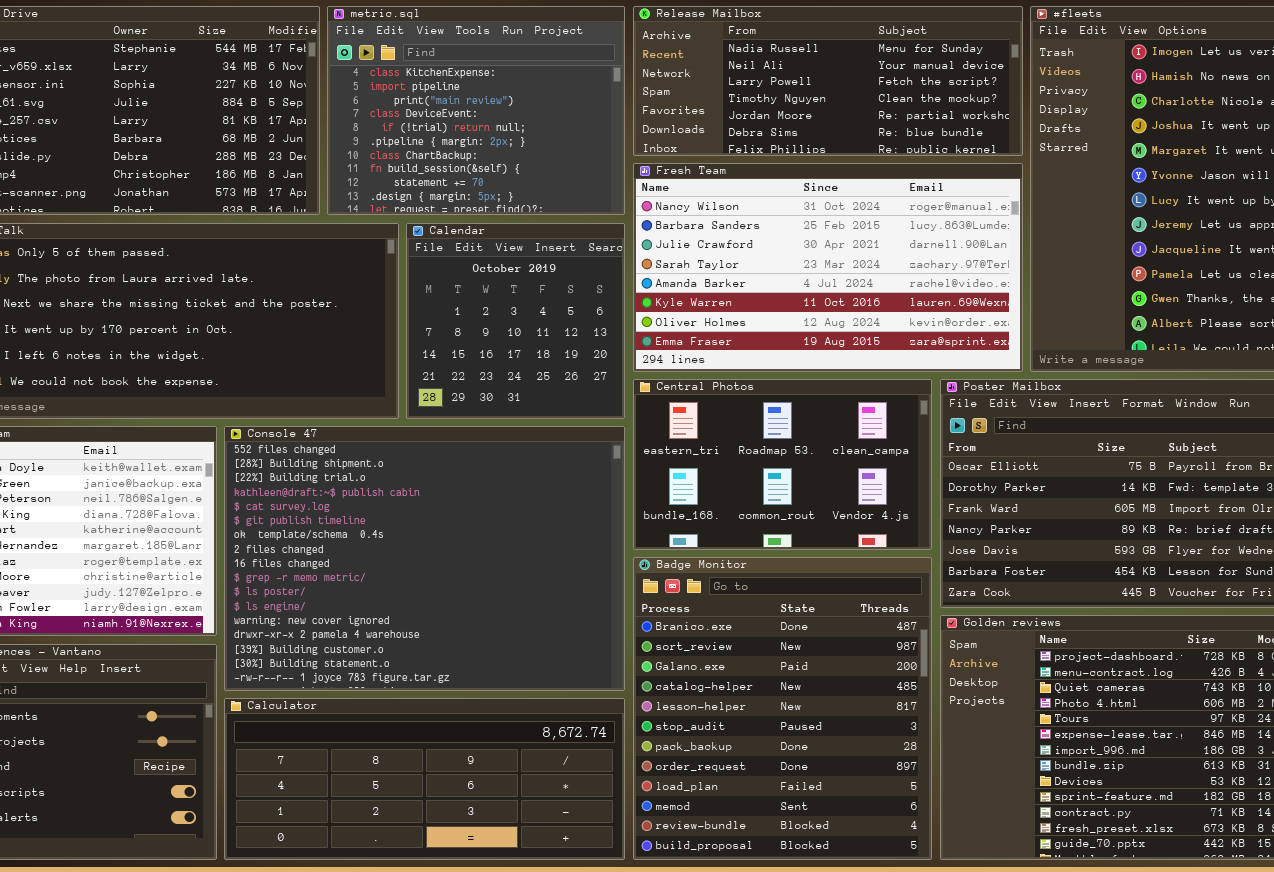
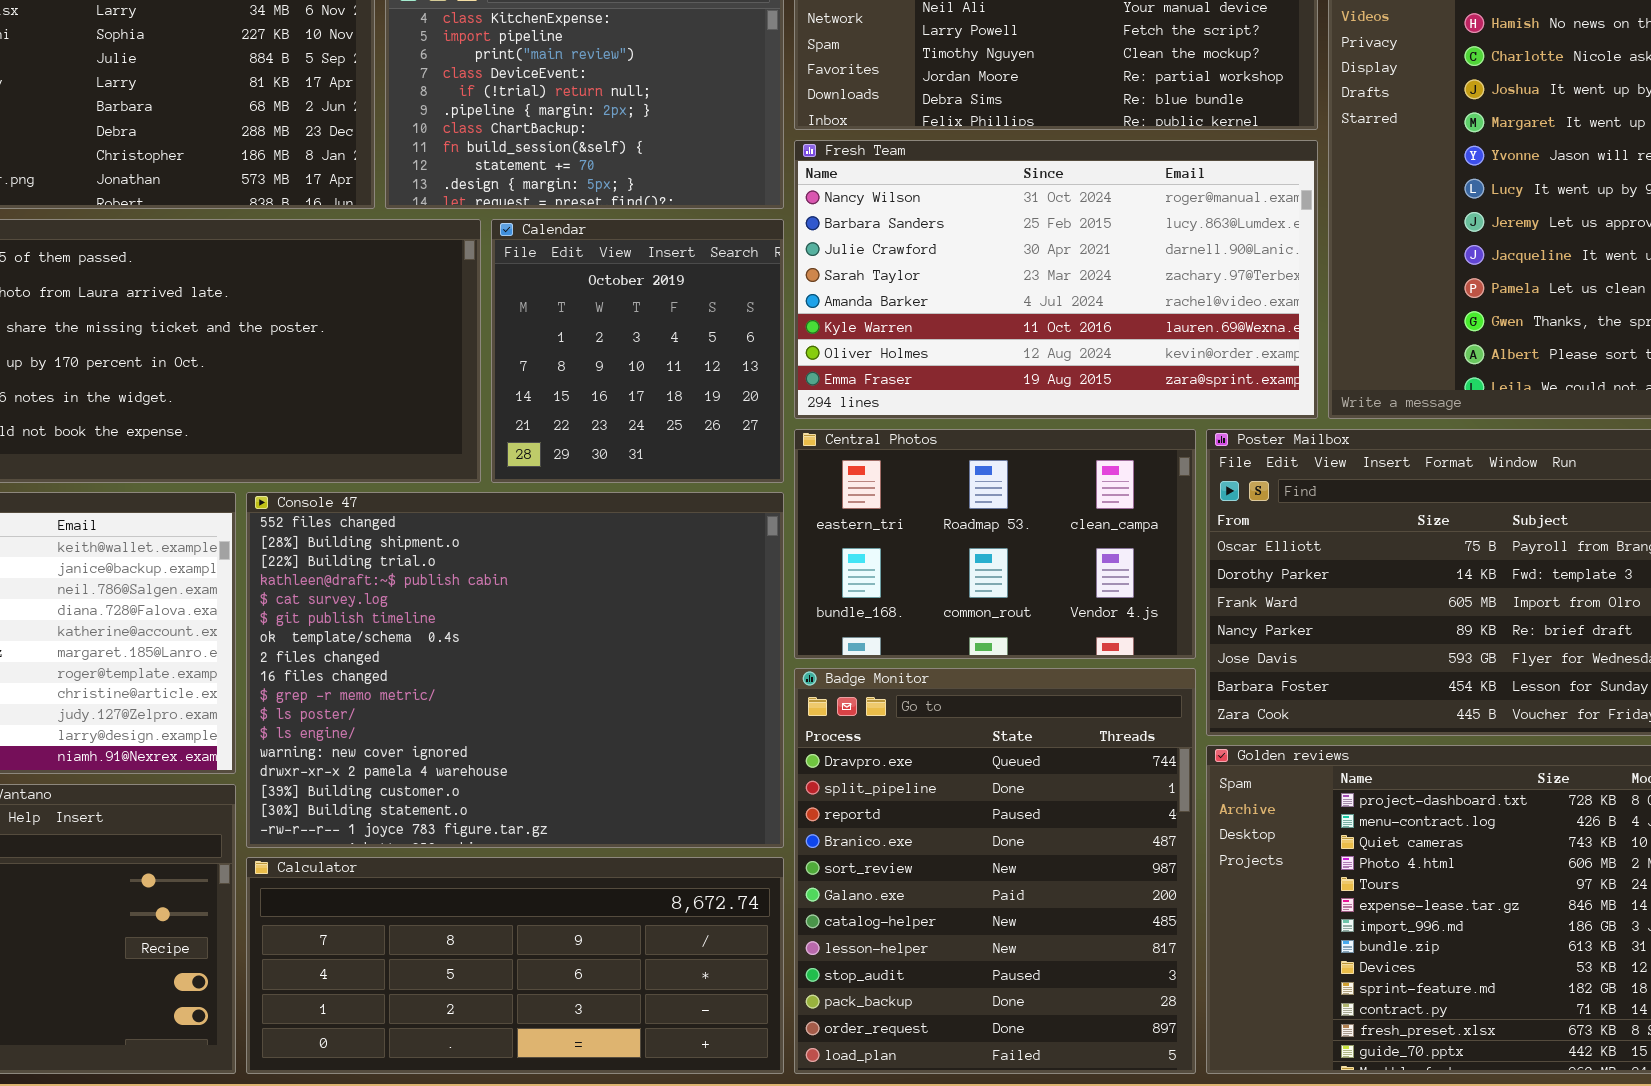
Badge Monitor: [633,557,932,860] -> [794,668,1196,1074], scrolled up 3 rows

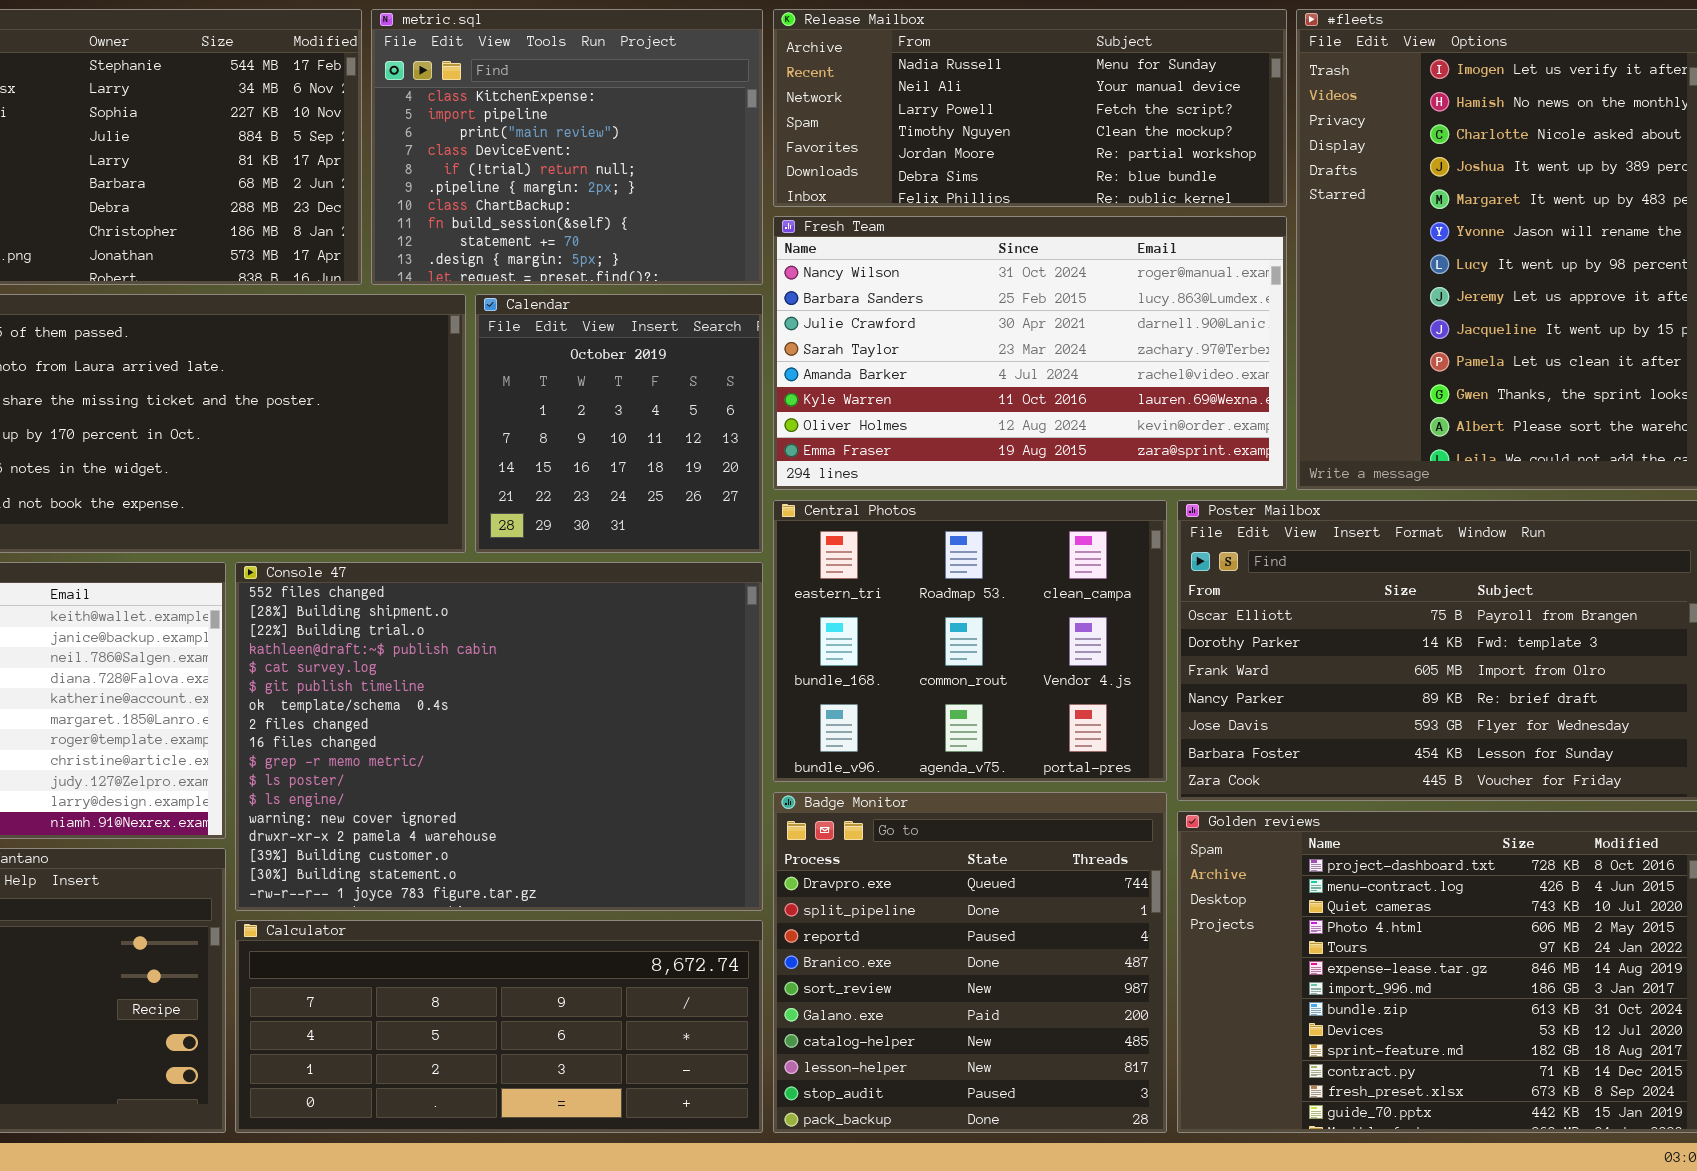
Central Photos: [794,429,1196,659] -> [773,500,1167,782], resized
Badge Monitor: [794,668,1196,1074] -> [773,792,1167,1133], resized

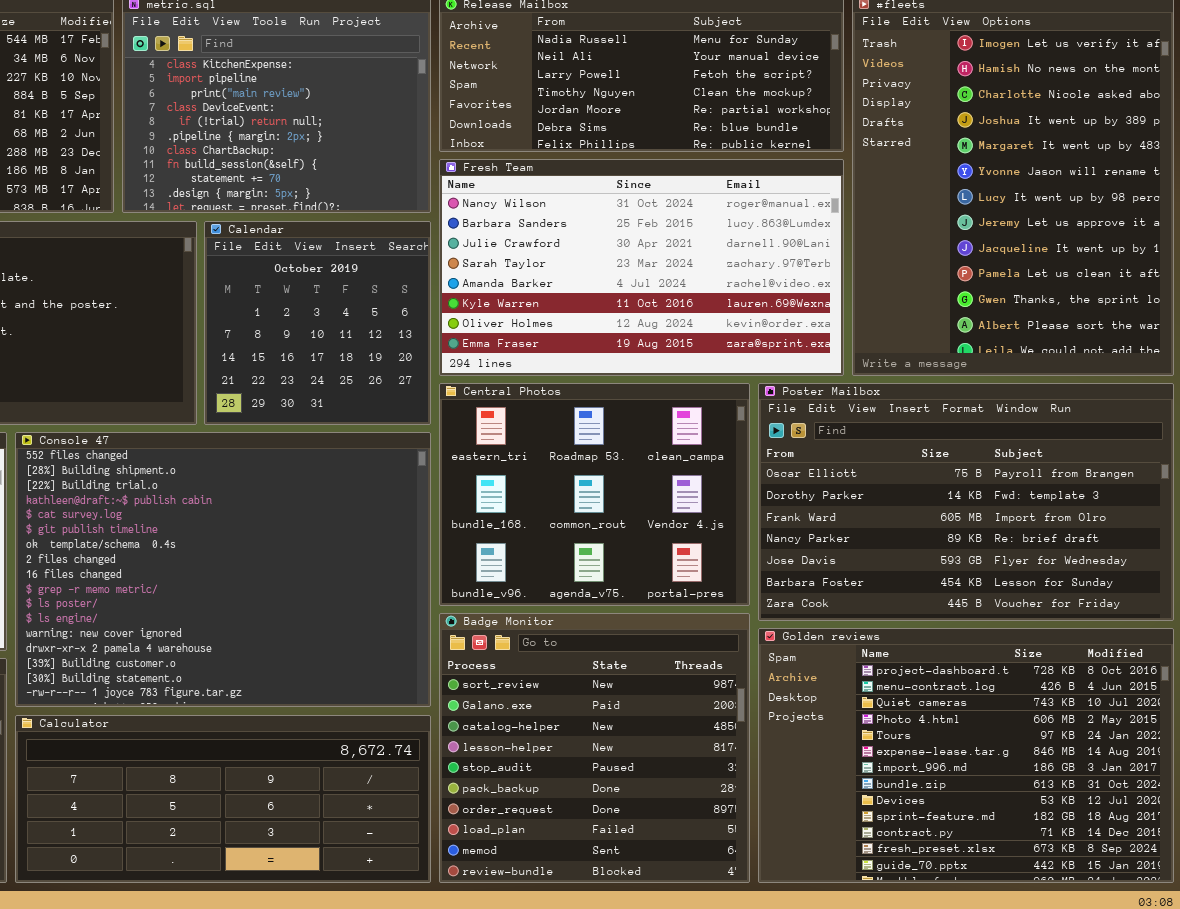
Badge Monitor: [773,792,1167,1133] -> [439,613,750,883], scrolled down 4 rows

